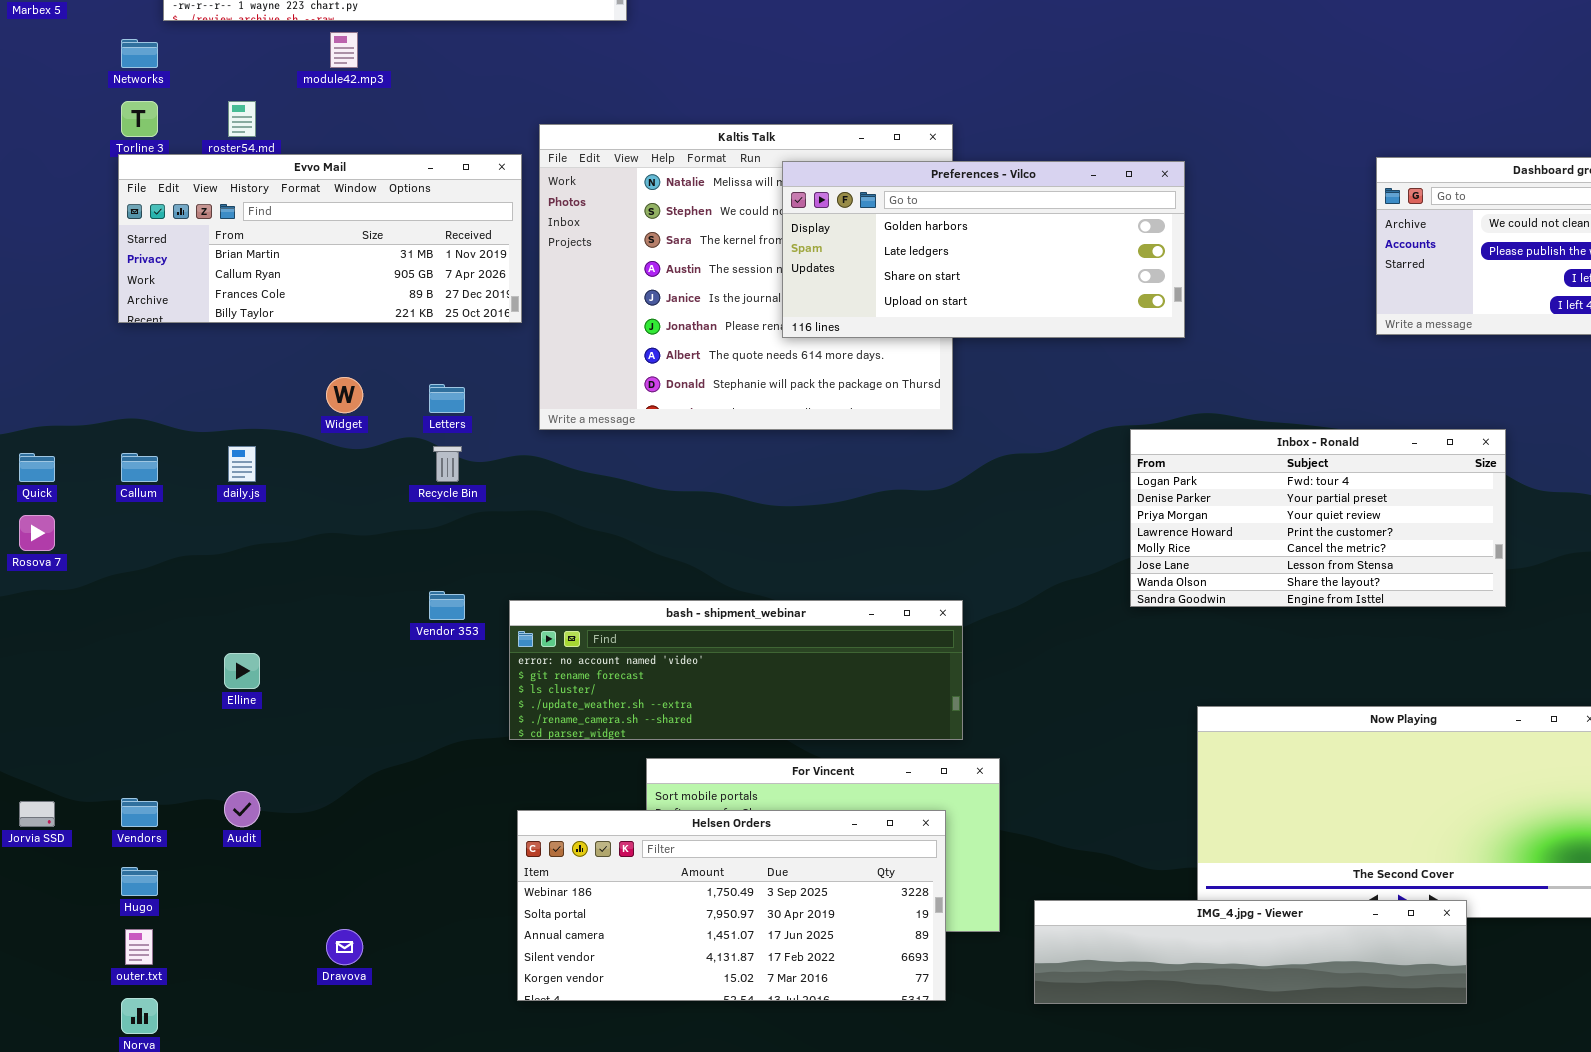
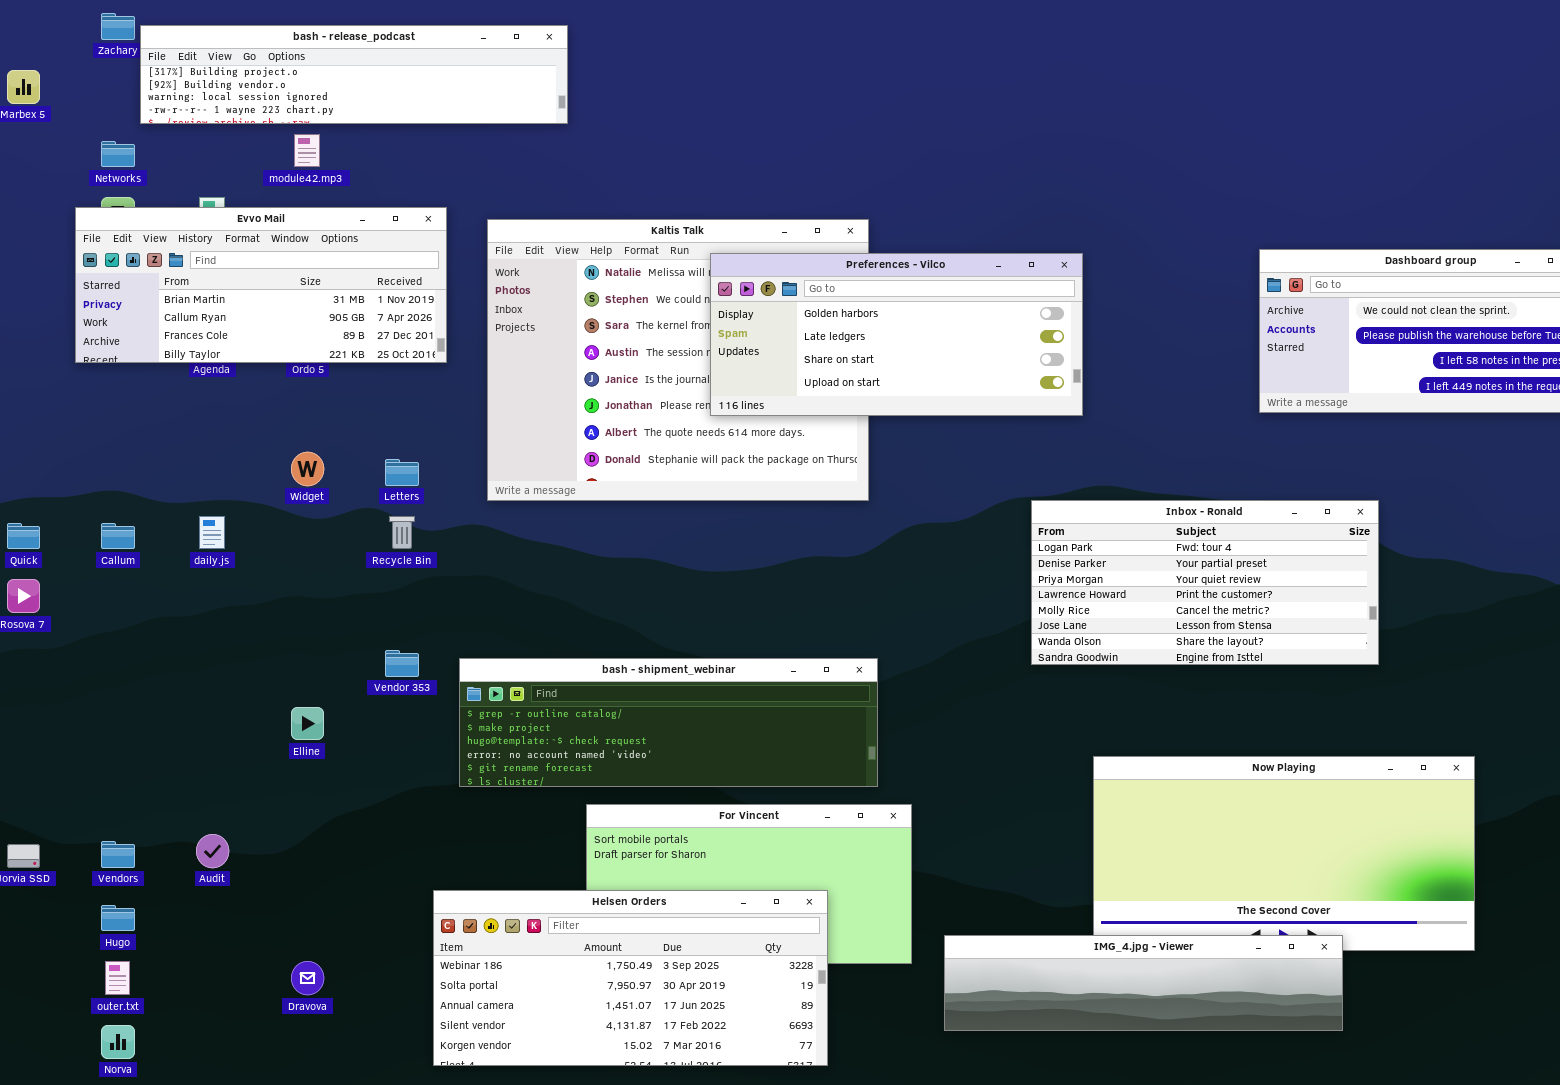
Evvo Mail: [118,154,522,323] -> [75,207,447,363], moved
bash - shipment_webinar: [509,600,963,740] -> [459,658,878,787], scrolled up 3 rows
Elline: [224,653,260,689] -> [291,707,324,740], moved
Helsen Orders: [517,810,946,1001] -> [433,890,828,1066], moved

